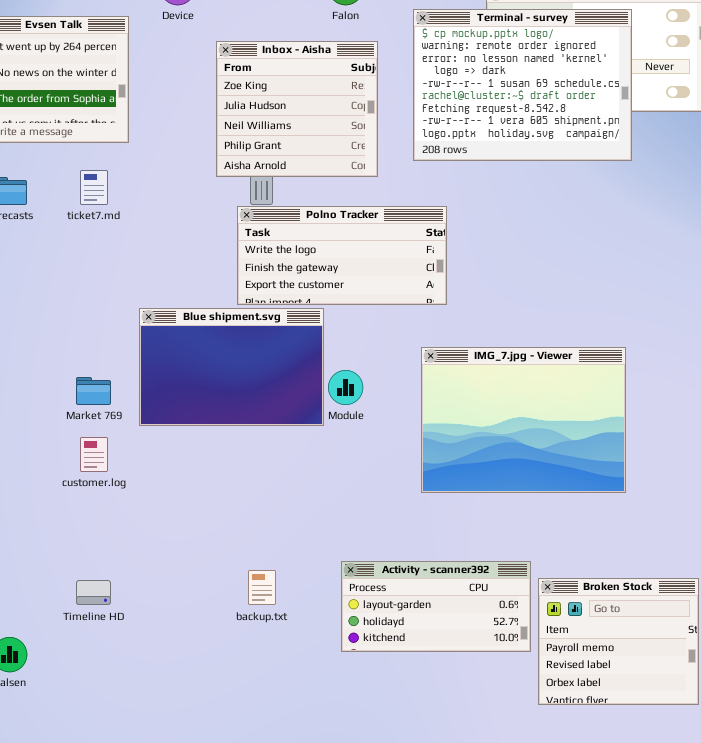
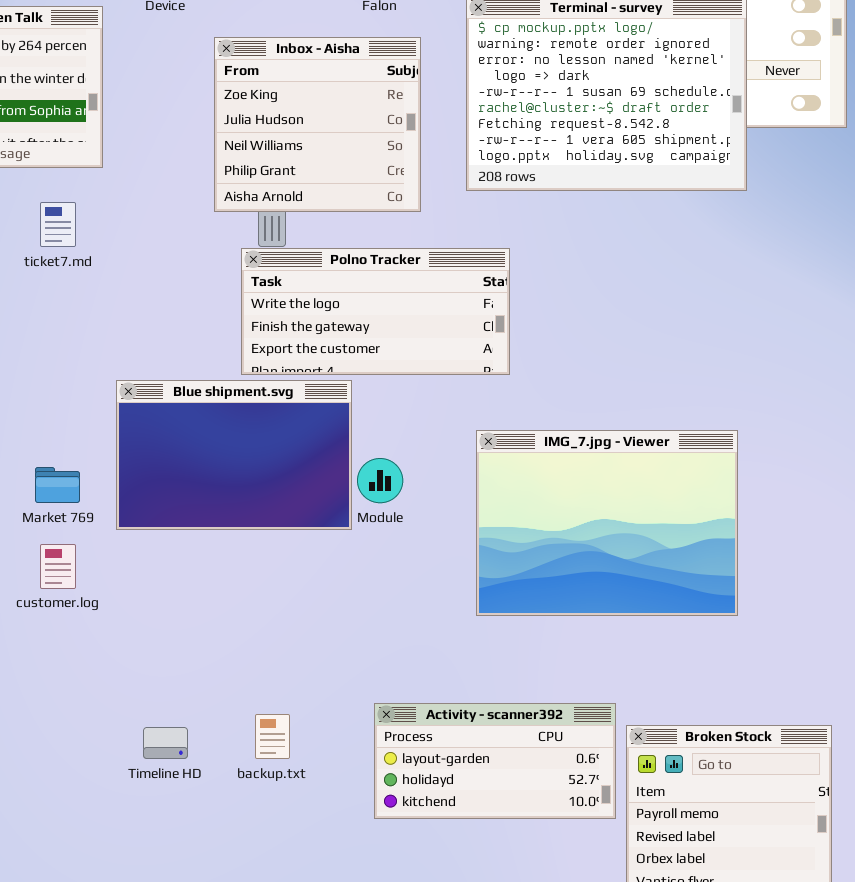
Timeline HD: [76,580,111,605] -> [143,727,188,759], moved

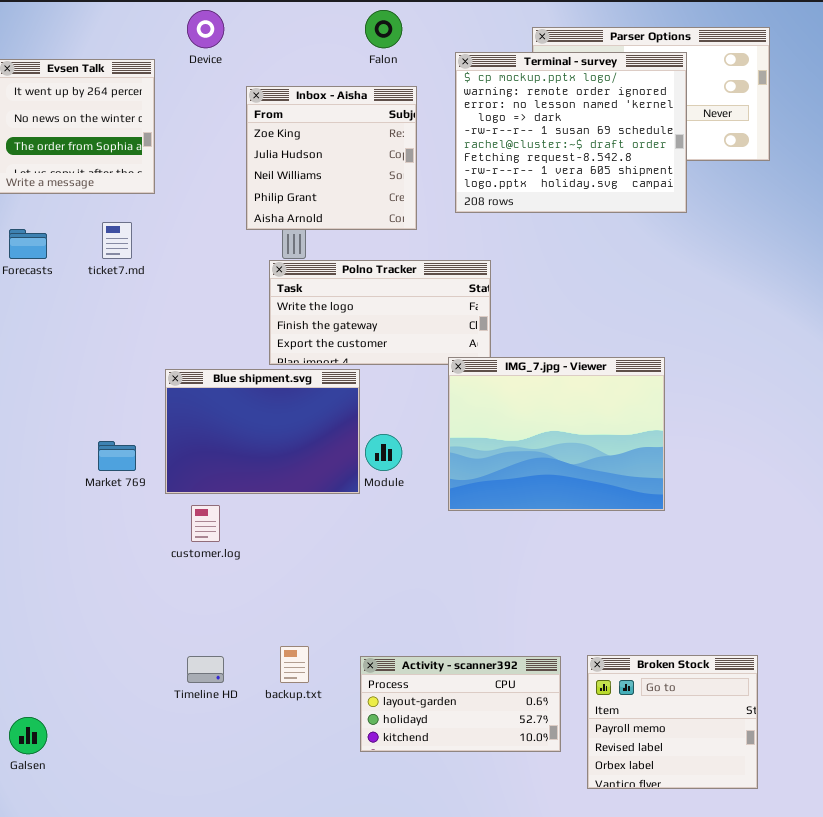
IMG_7.jpg - Viewer: [476,430,738,616] -> [448,357,665,511], moved
customer.log: [40,544,76,589] -> [191,505,220,542], moved
Activity - scanner392: [374,703,616,819] -> [360,656,561,752], moved

